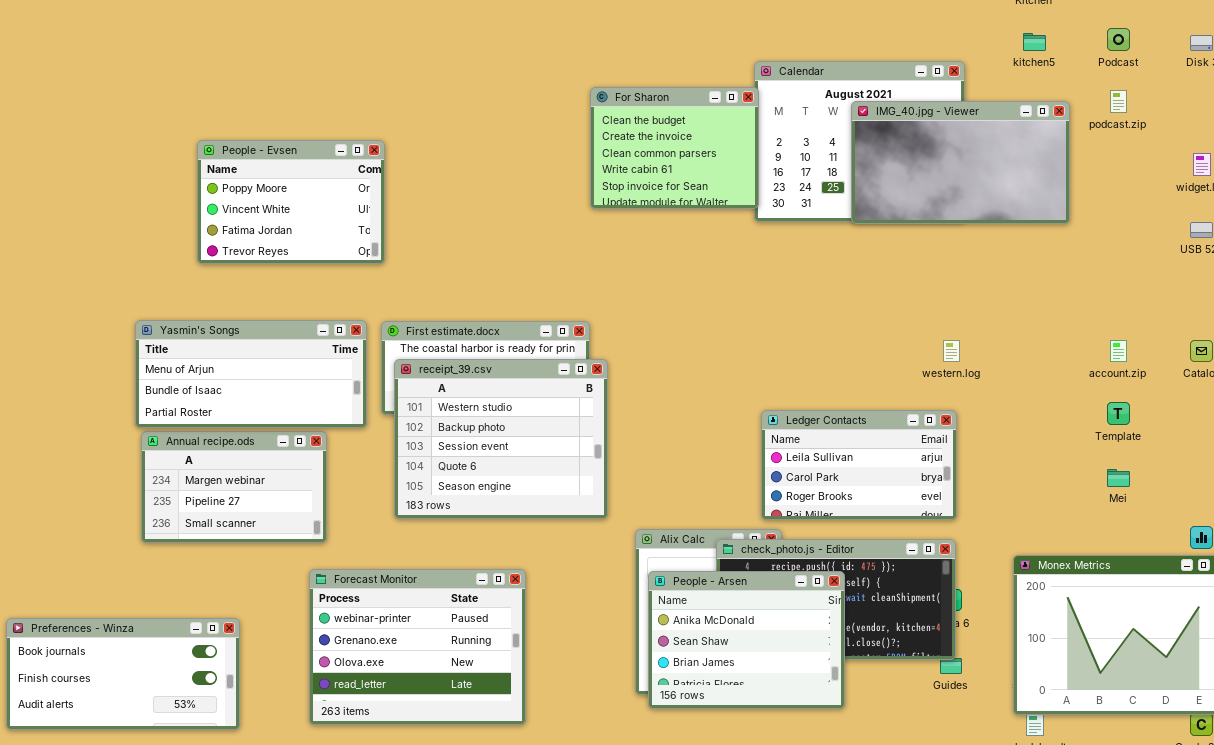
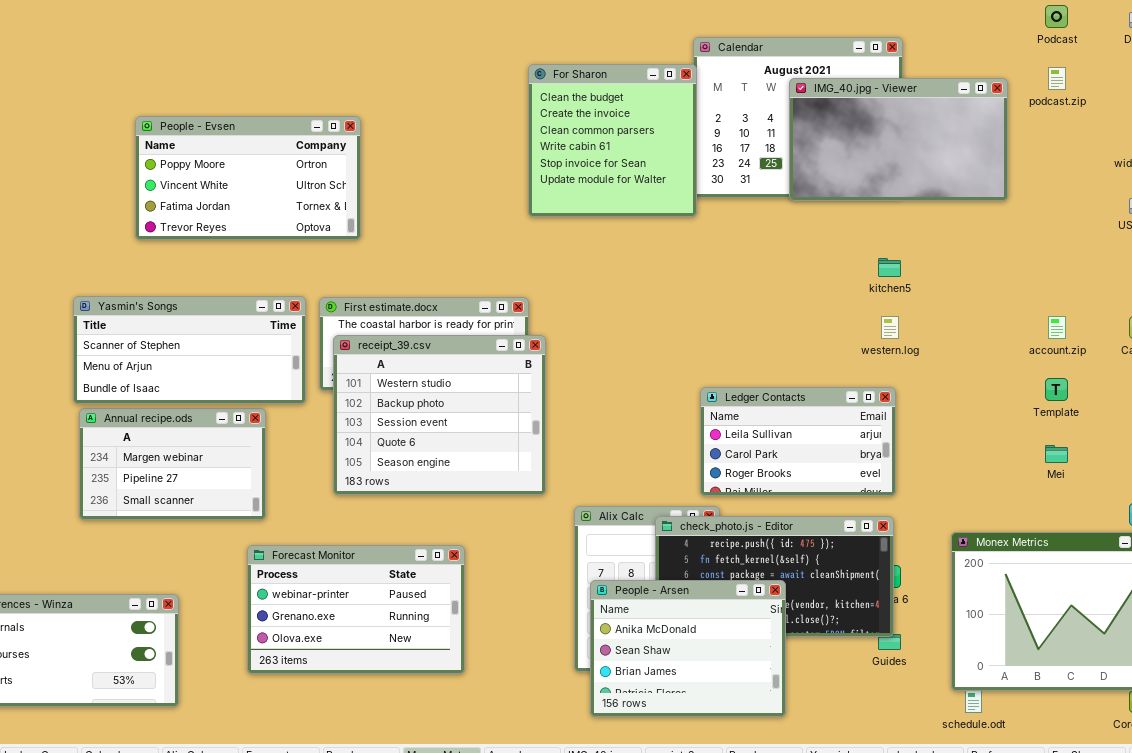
kitchen5: [1023,33,1046,51] -> [878,258,901,277], moved
For Sharon: [590,87,759,209] -> [528,64,697,217], resized
People - Evsen: [197,140,385,264] -> [135,116,361,240], resized
Yasmin's Songs: [135,320,367,428] -> [73,296,306,404], scrolled up 1 row
Forecast Monitor: [309,569,526,725] -> [247,545,465,674], resized
People - Arsen: [648,571,845,709] -> [590,580,786,717], moved

